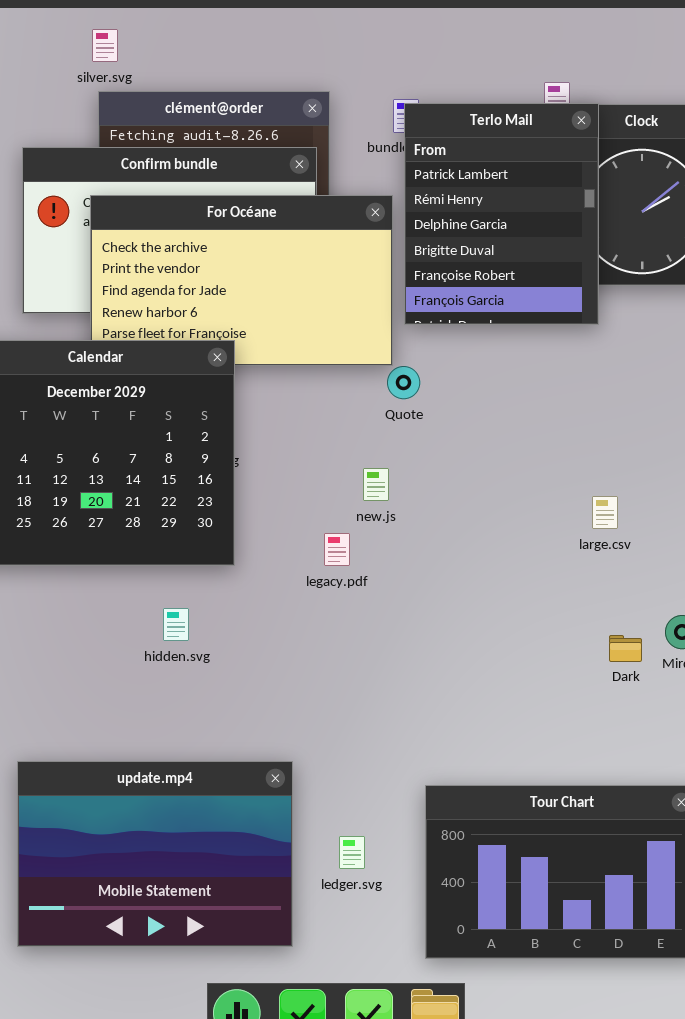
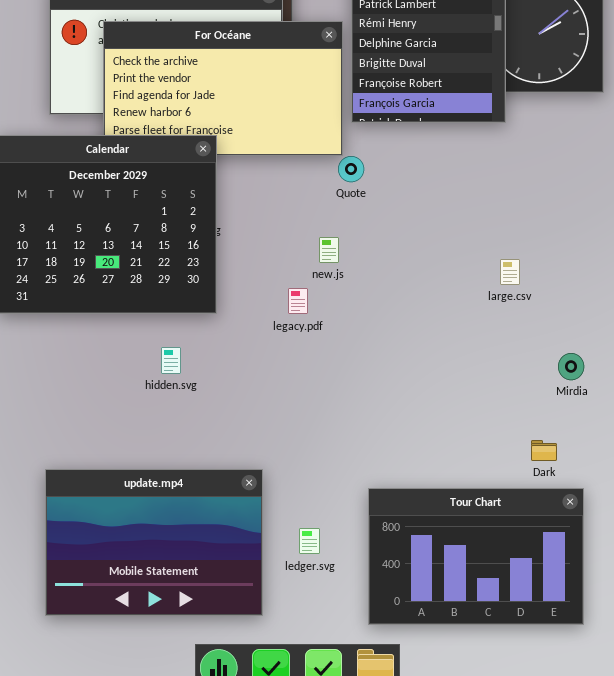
Dark: [609,635,642,662] -> [531,440,557,461], moved

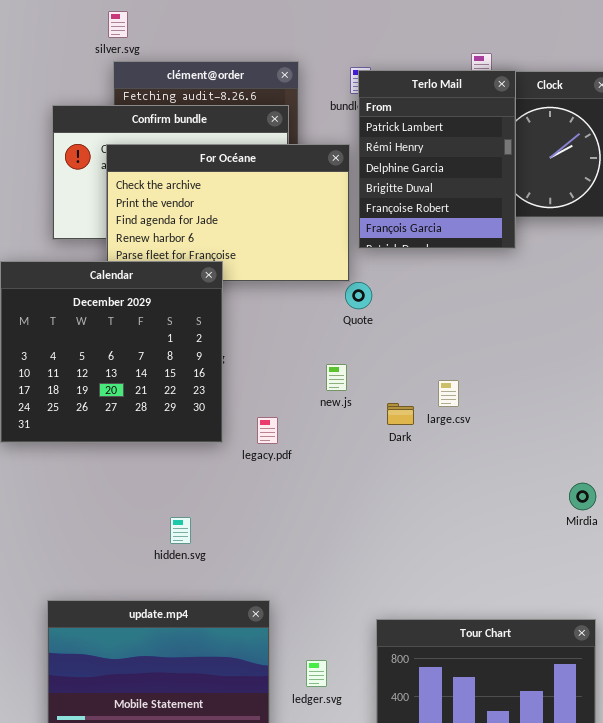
large.csv: [500,259,520,285] -> [438,380,459,407], moved
legacy.pdf: [288,288,308,314] -> [257,417,278,444], moved
hidden.svg: [161,347,181,374] -> [170,517,191,544], moved
Dark: [531,440,557,461] -> [387,403,414,425], moved

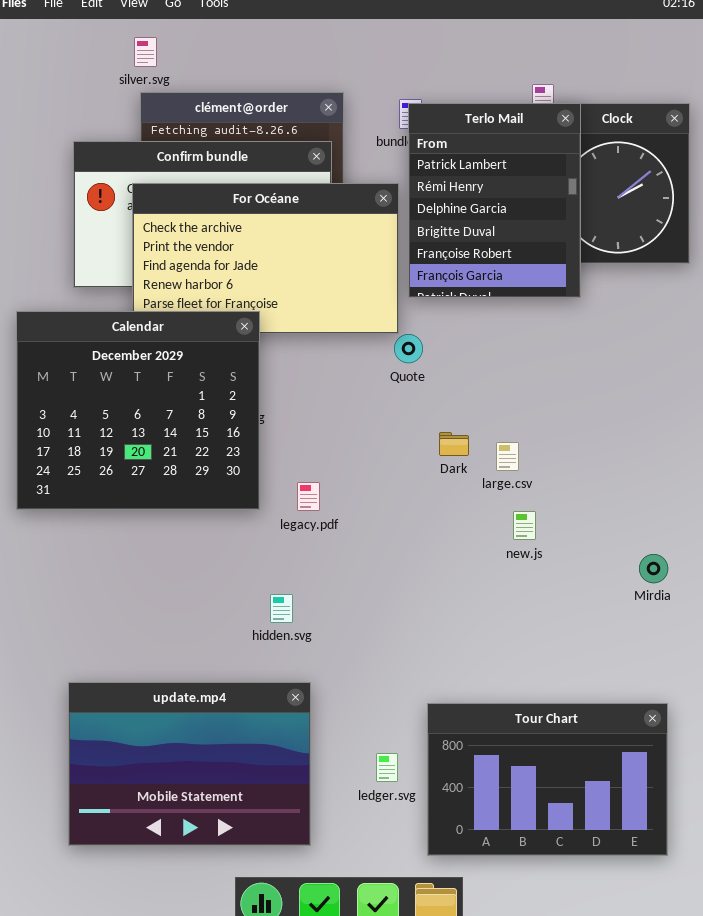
new.js: [326,364,347,391] -> [513,511,536,540], moved
Dark: [387,403,414,425] -> [439,432,469,456], moved
hidden.svg: [170,517,191,544] -> [270,594,293,623], moved
ledger.svg: [306,660,327,687] -> [376,753,398,782], moved

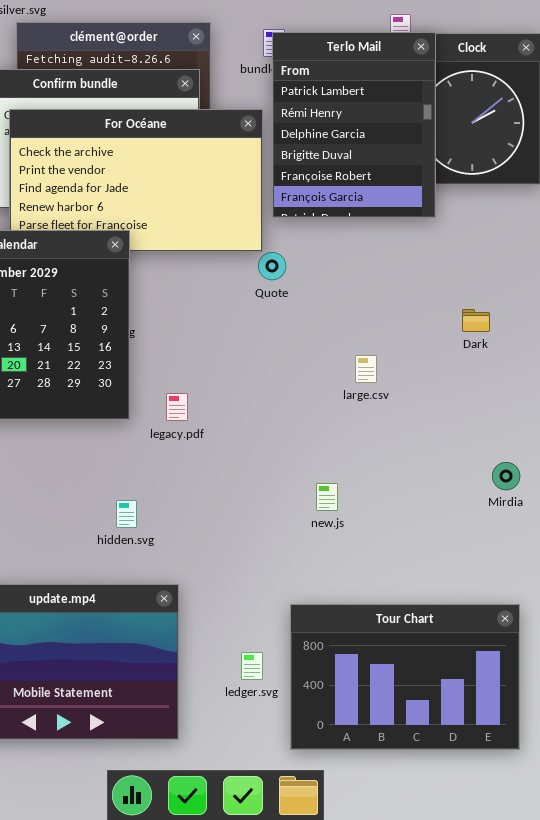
Dark: [439,432,469,456] -> [462,309,490,332], moved
new.js: [513,511,536,540] -> [316,483,338,511], moved
hidden.svg: [270,594,293,623] -> [116,500,137,528], moved

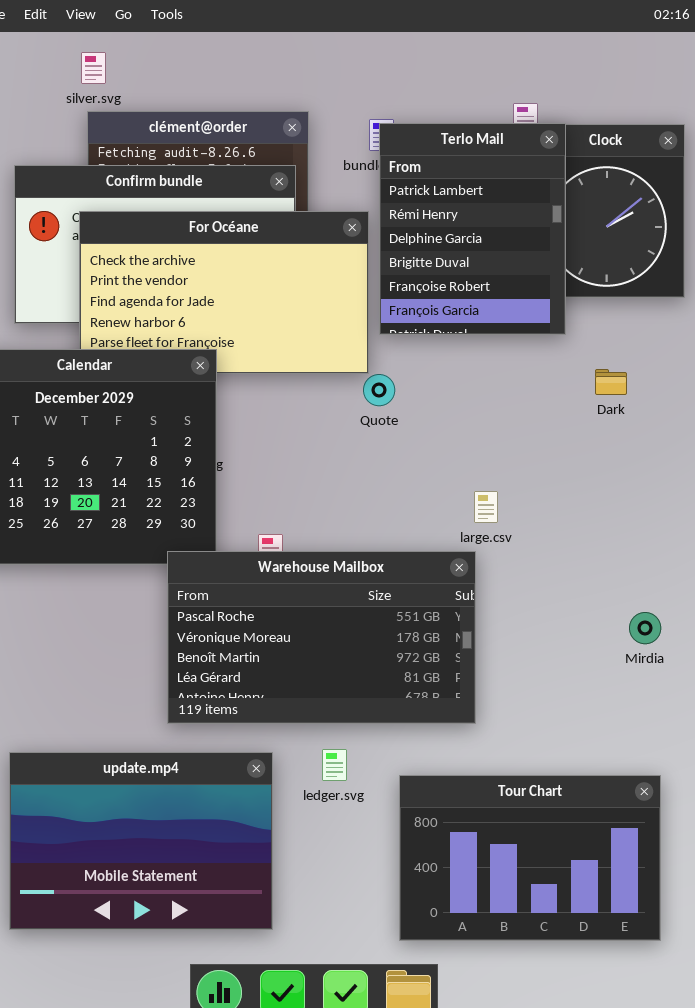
Dark: [462,309,490,332] -> [595,369,627,395], moved
Warehouse Mailbox: none -> [167,551,476,724], opened
ledger.svg: [241,652,263,680] -> [322,749,347,781], moved

